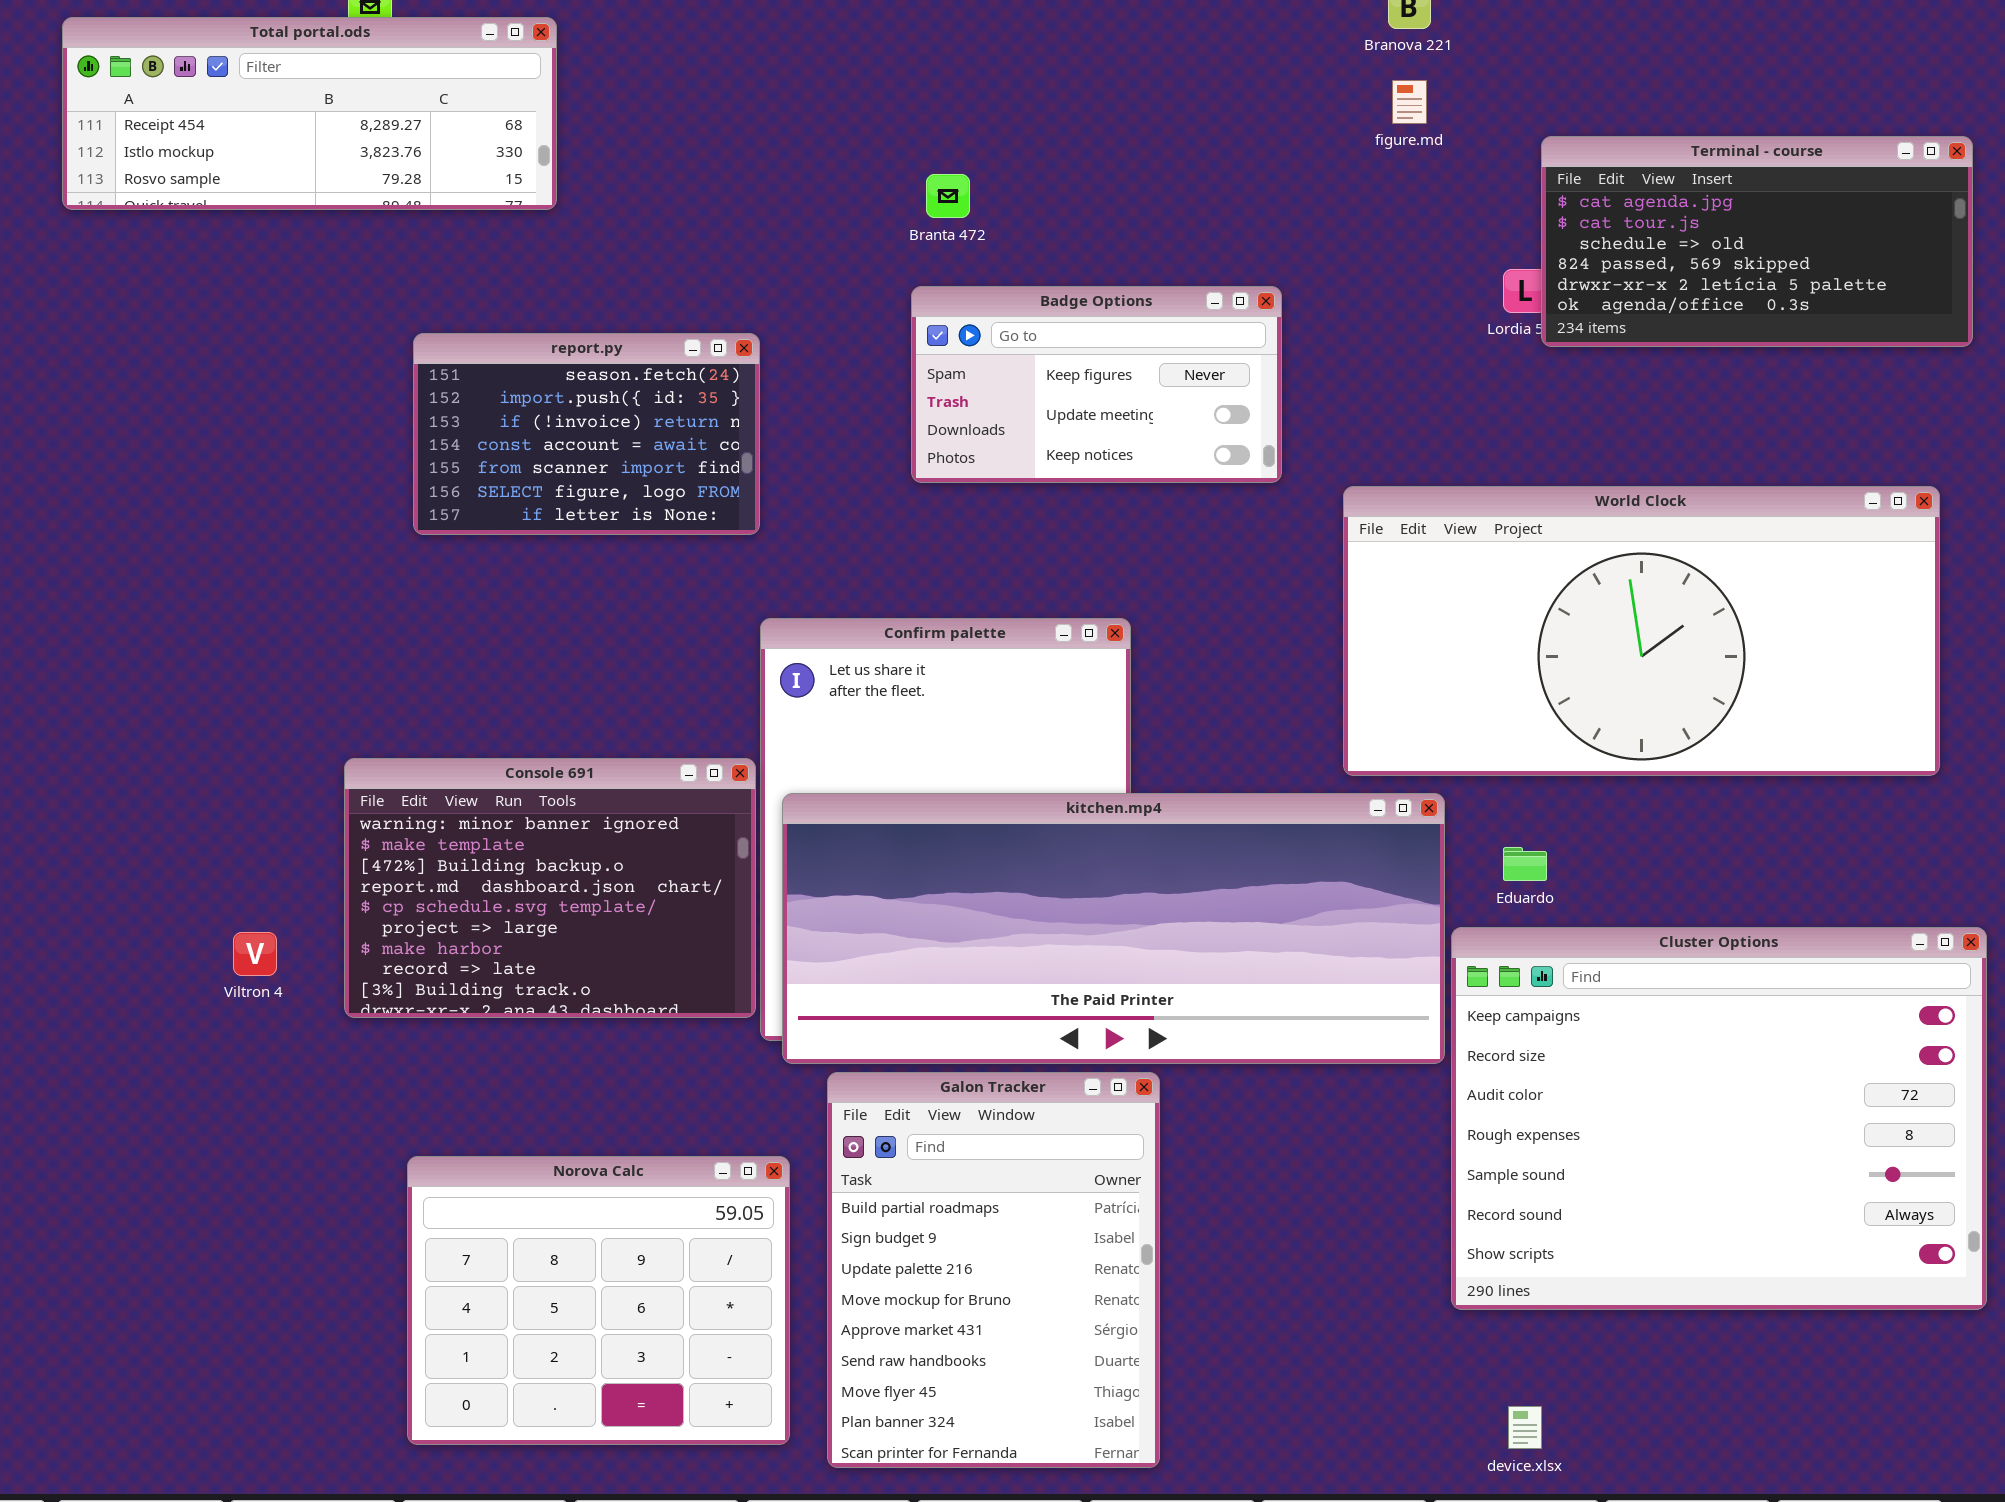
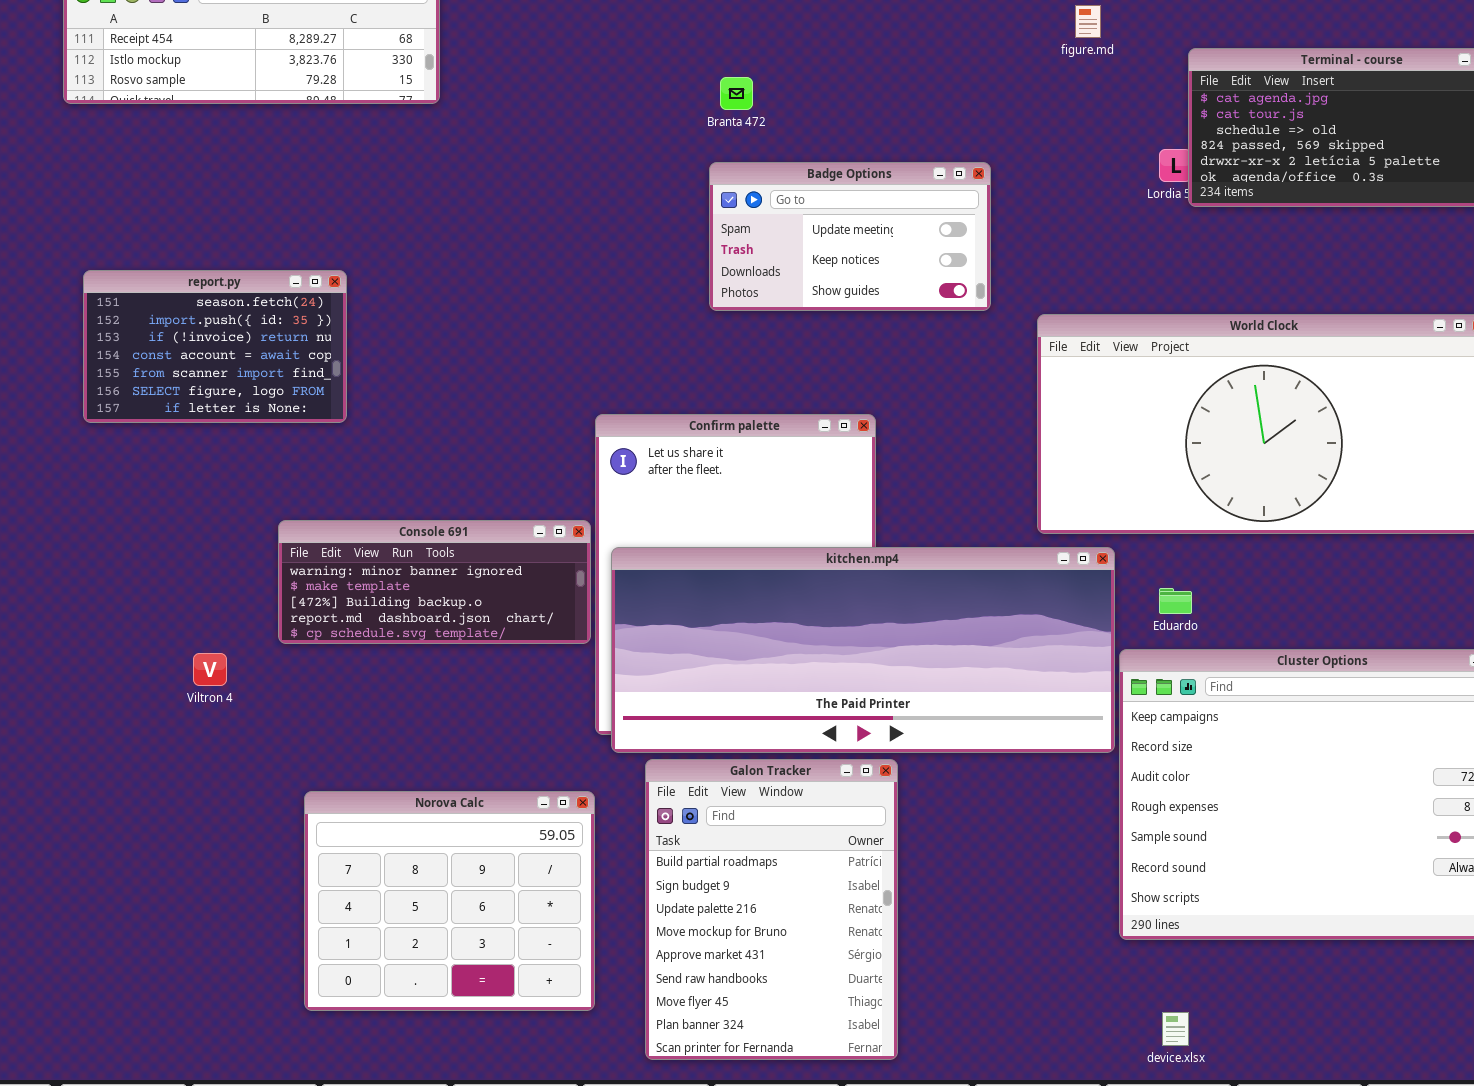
Badge Options: [911,286,1282,483] -> [709,162,991,311], scrolled down 1 row
report.py: [413,333,760,535] -> [83,270,347,423], moved
Console 691: [344,758,756,1018] -> [278,520,591,644], resized
Norova Calc: [407,1156,790,1445] -> [304,791,595,1011], moved

